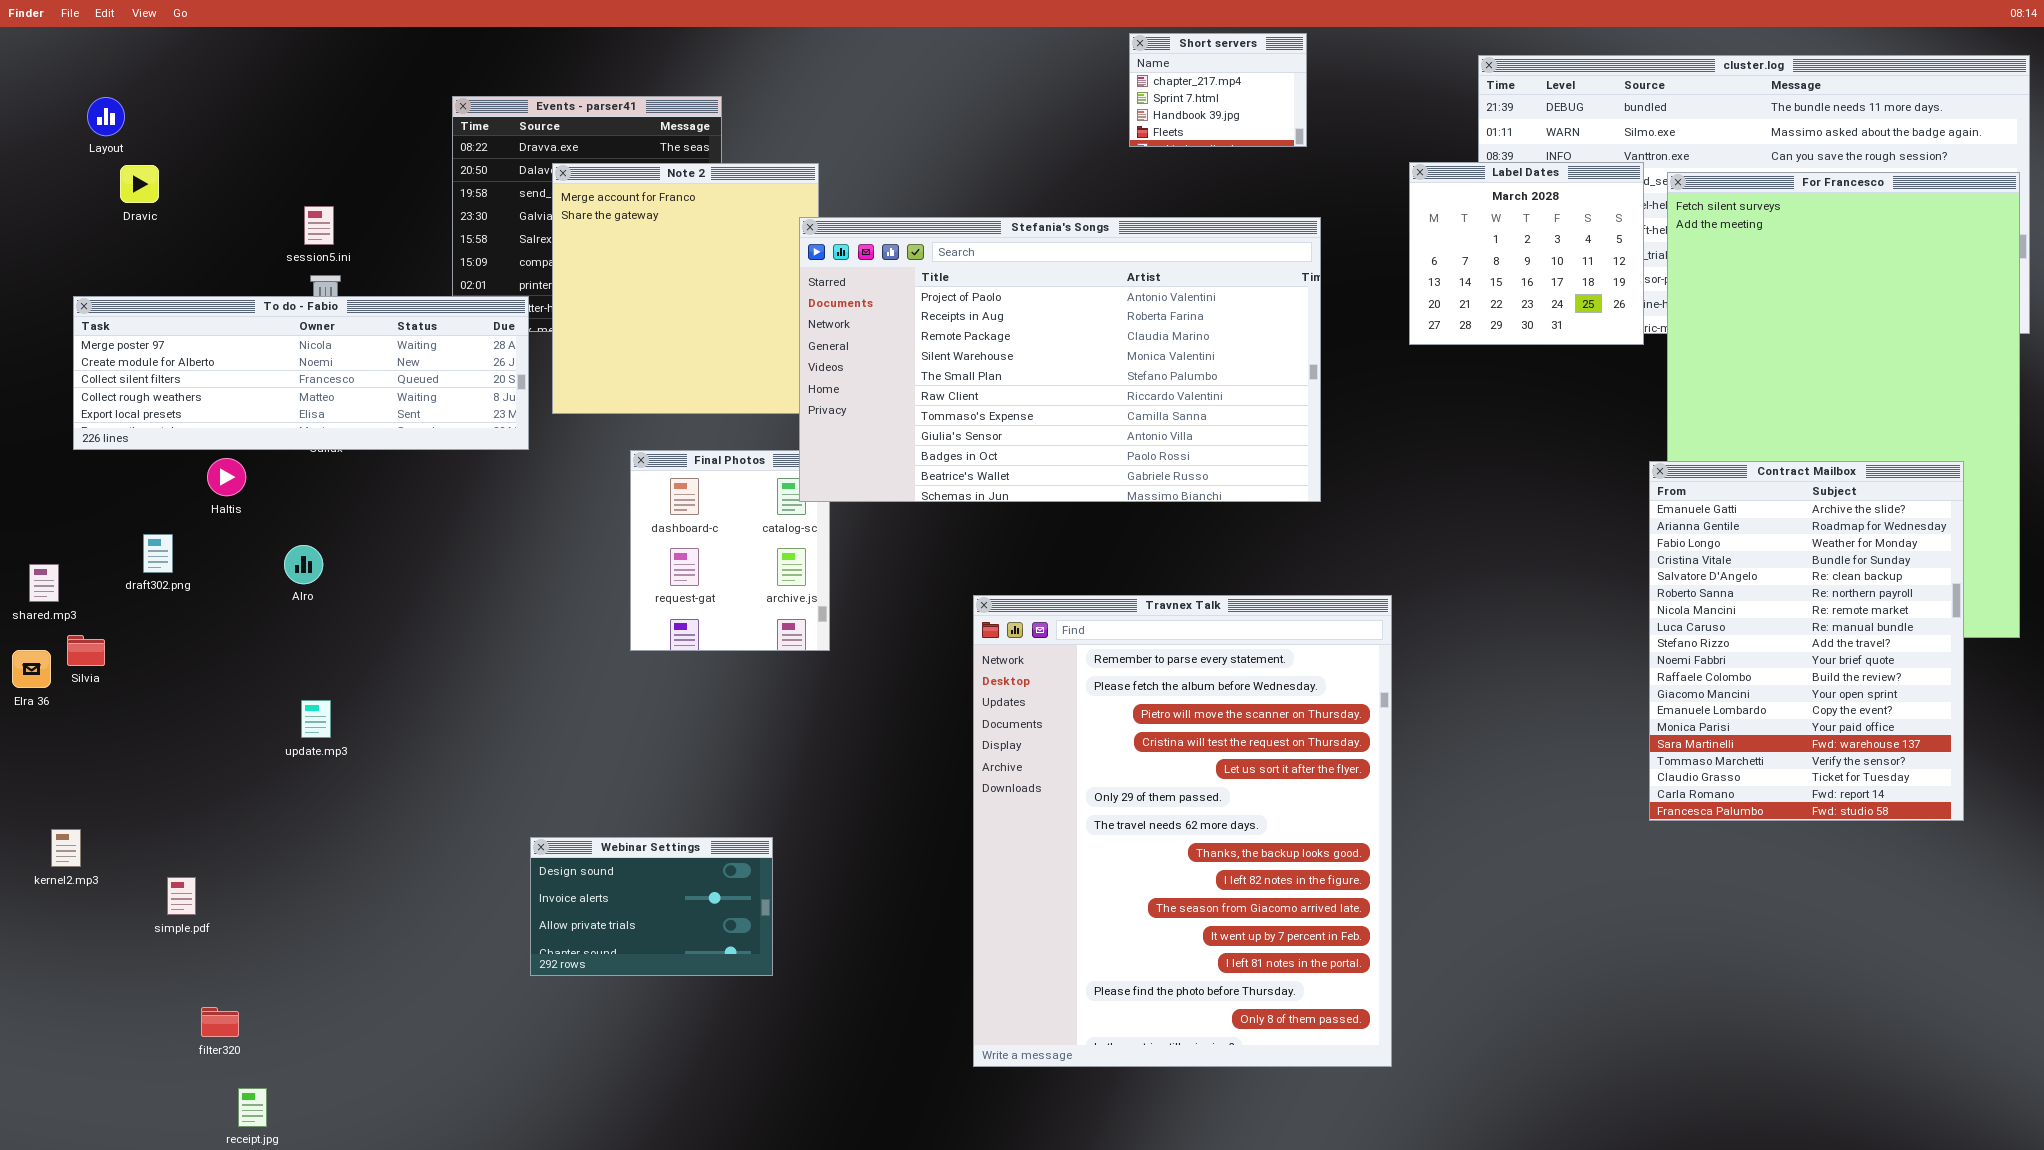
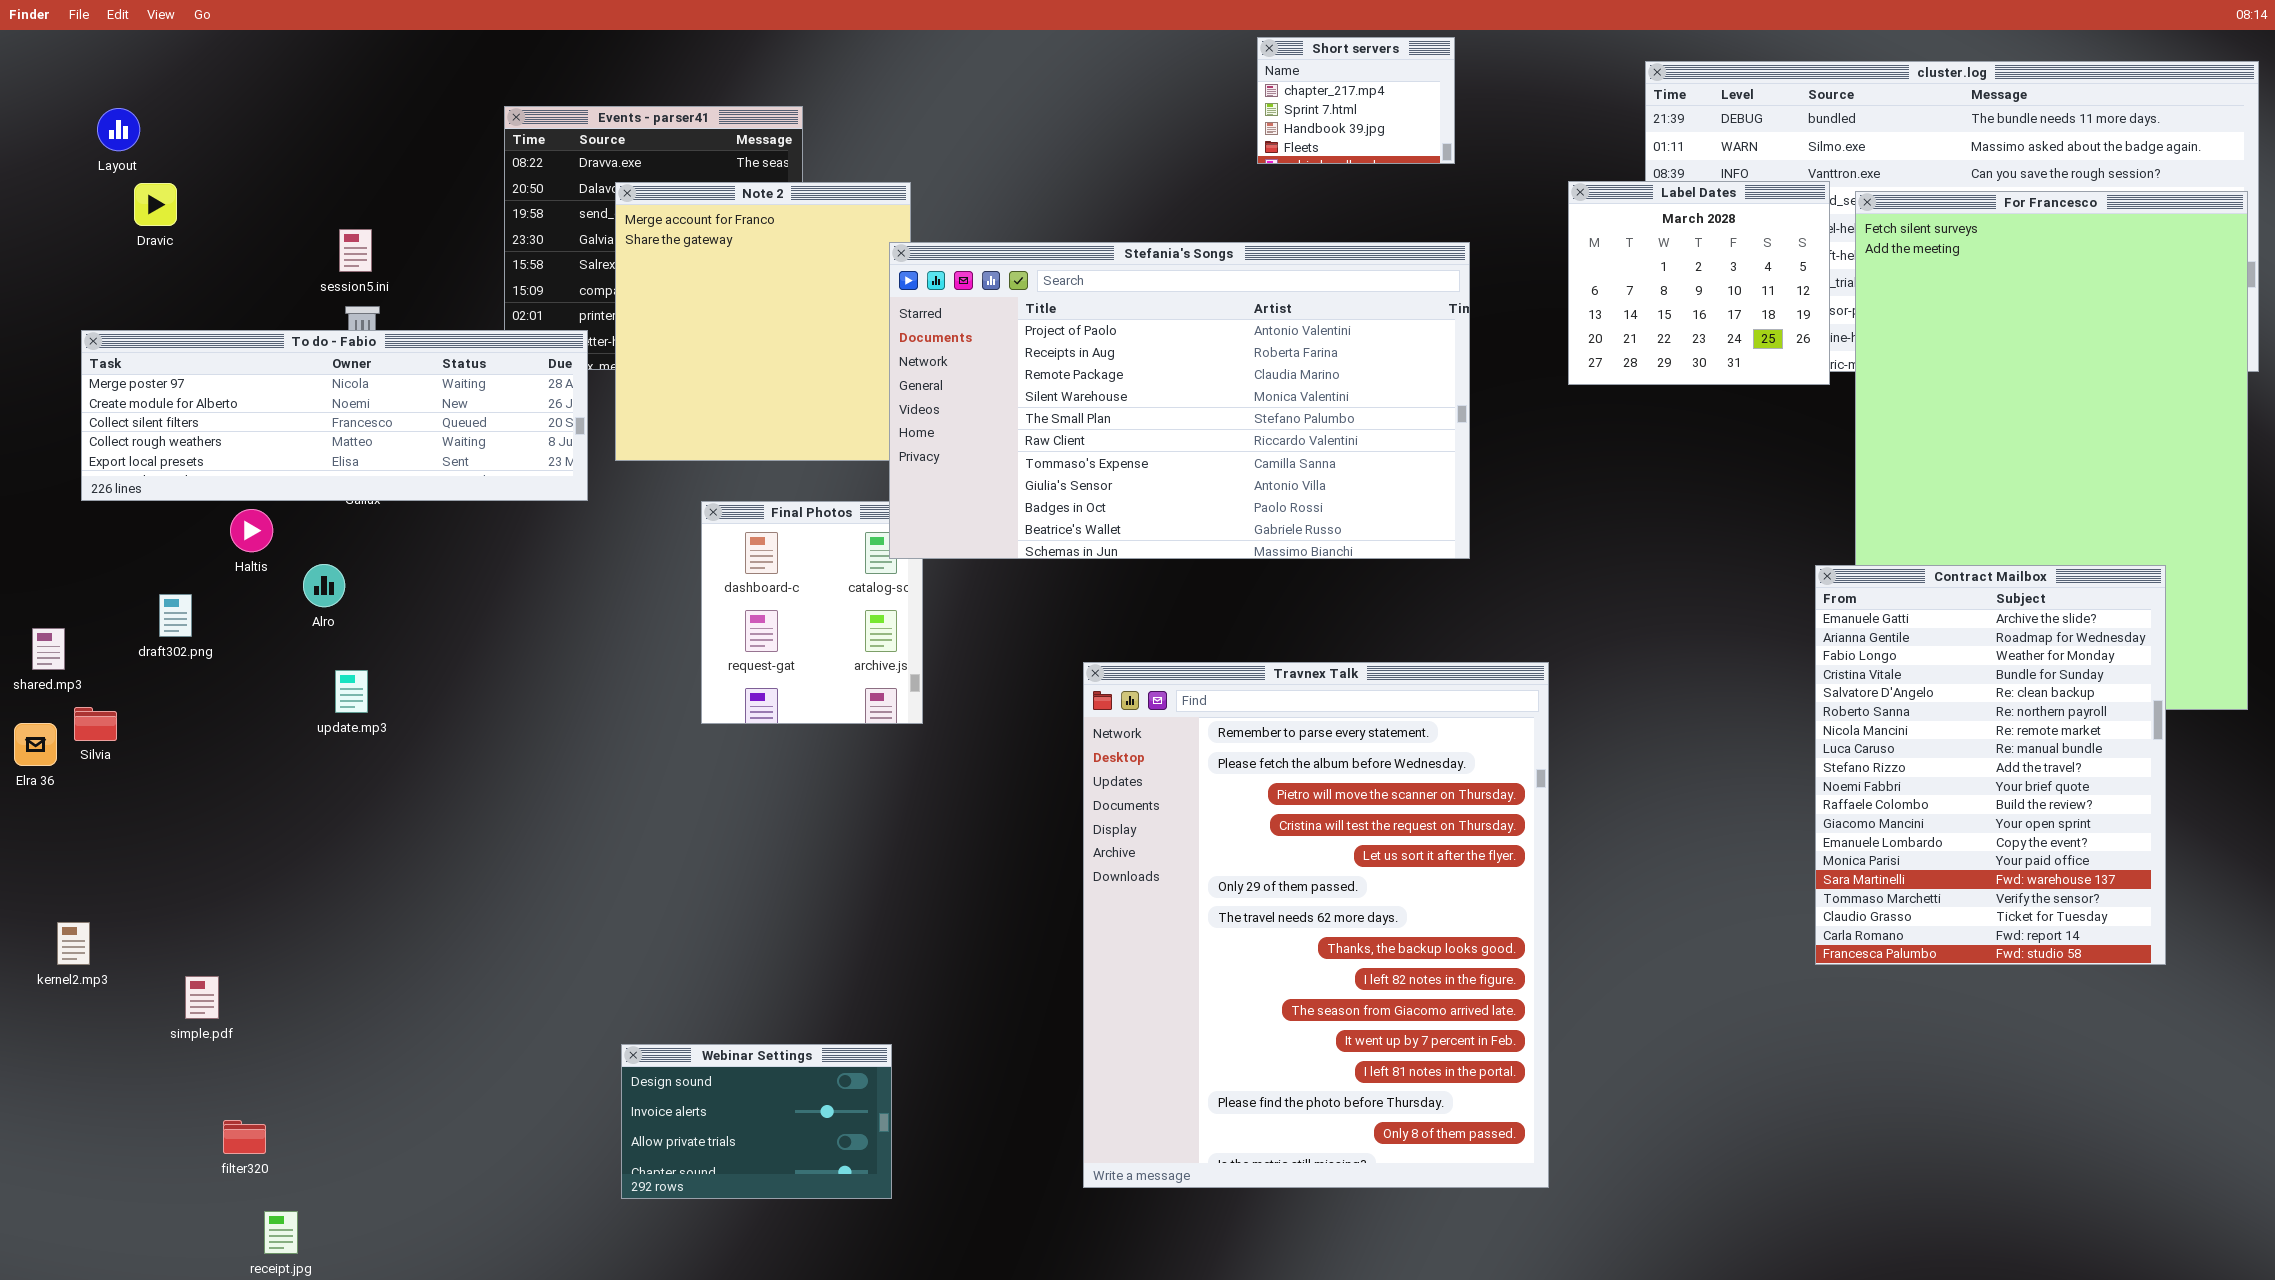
Contract Mailbox: [1649,461,1964,821] -> [1815,565,2166,965], moved
Alro: [284,545,323,584] -> [303,564,345,607], moved
update.mp3: [301,700,331,738] -> [335,670,368,713], moved
Webinar Settings: [530,837,773,976] -> [621,1044,892,1199], moved

